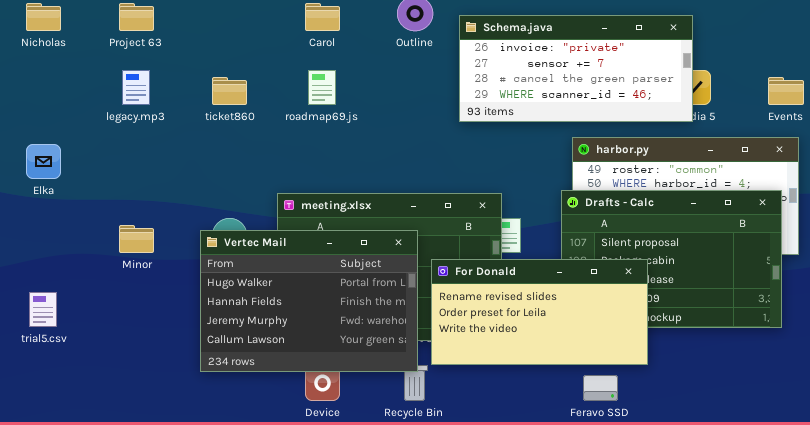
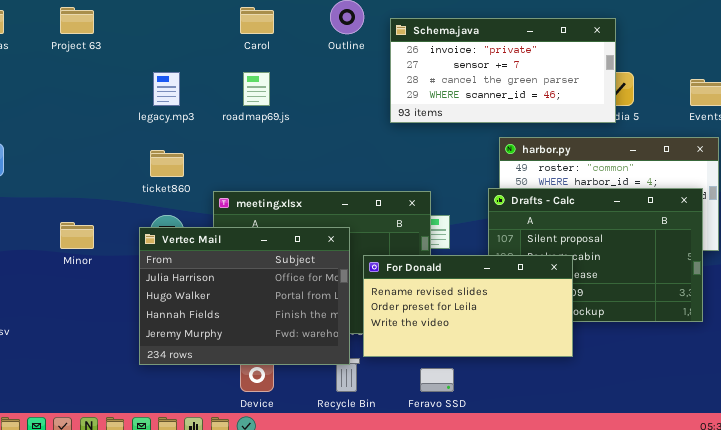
legacy.mp3: [122,70,150,105] -> [153,72,180,106], moved
ticket860: [212,77,247,105] -> [150,150,184,177], moved
Vertec Mail: [200,230,418,372] -> [139,227,350,365], scrolled up 1 row
Feravo SSD: [583,375,618,401] -> [420,368,454,392], moved

